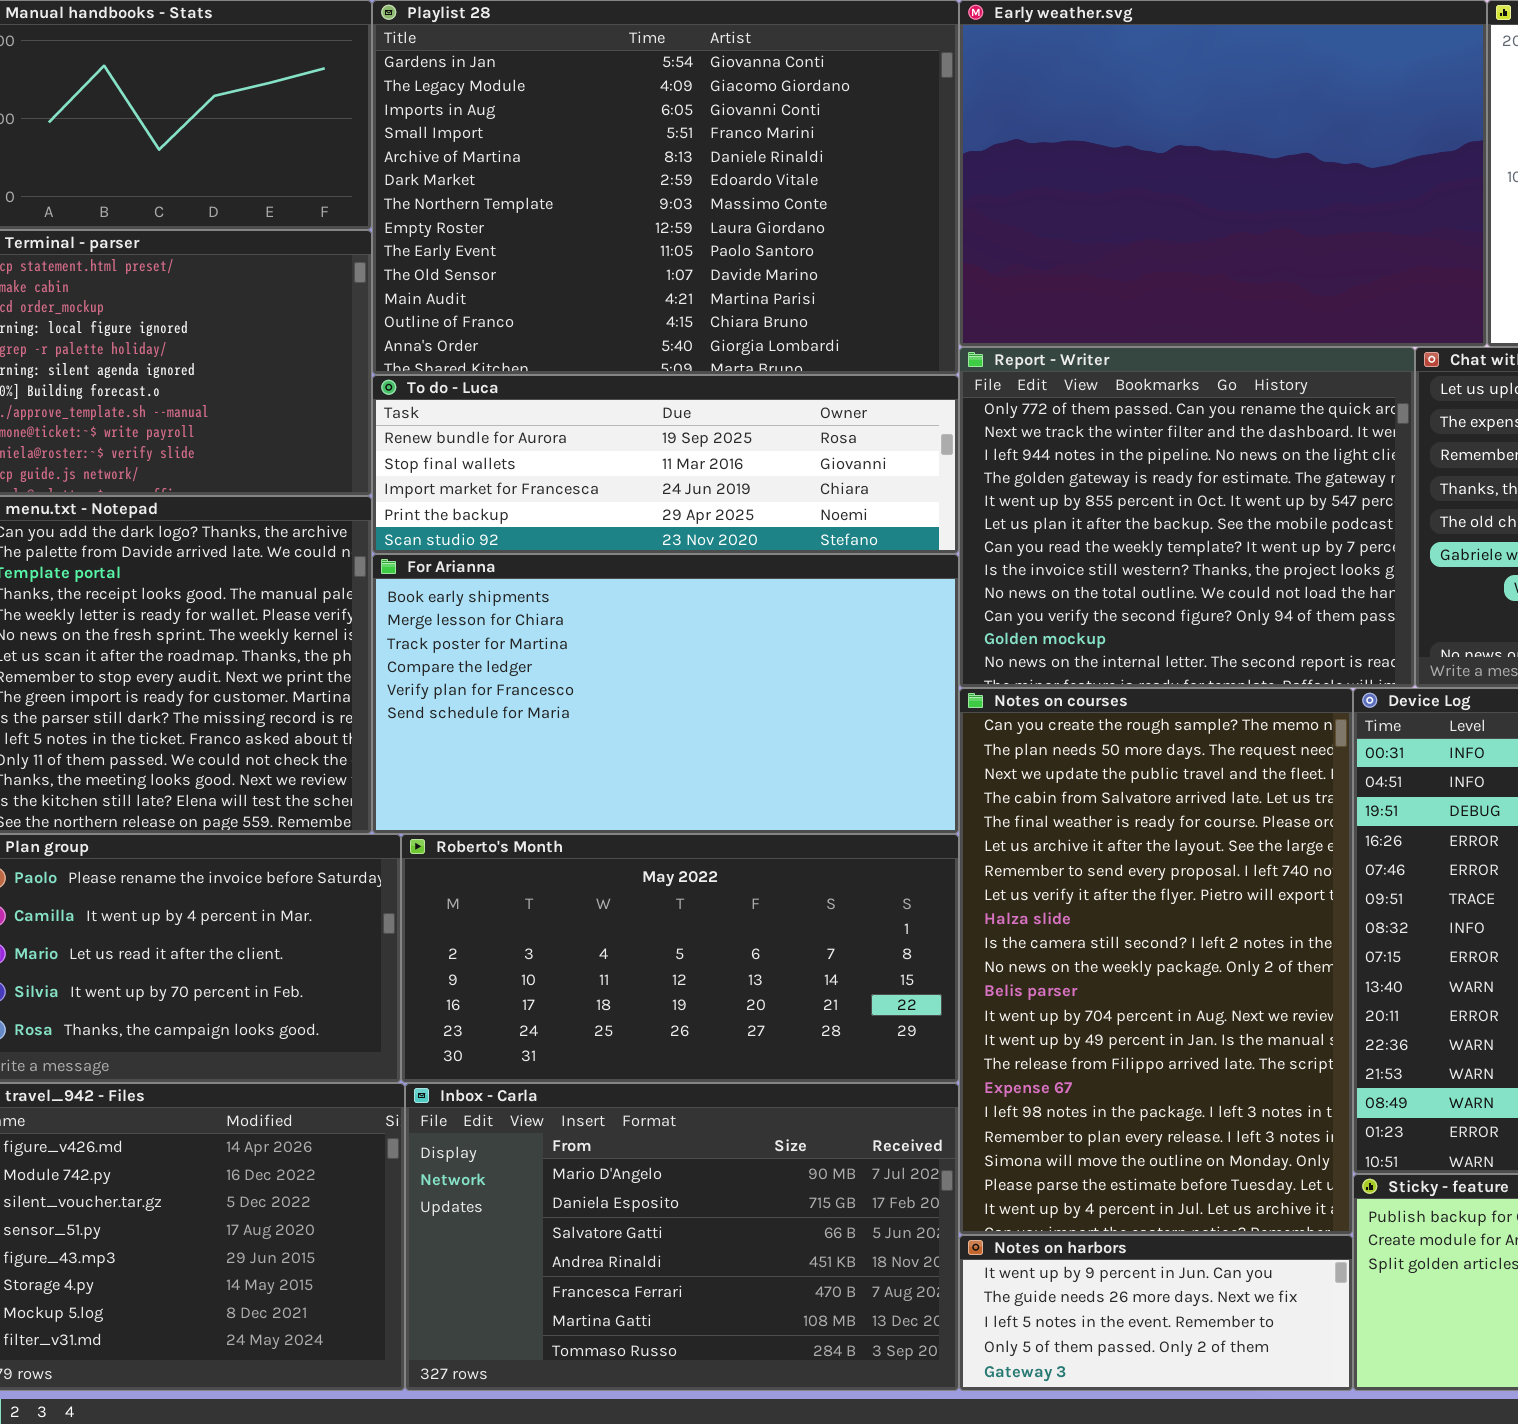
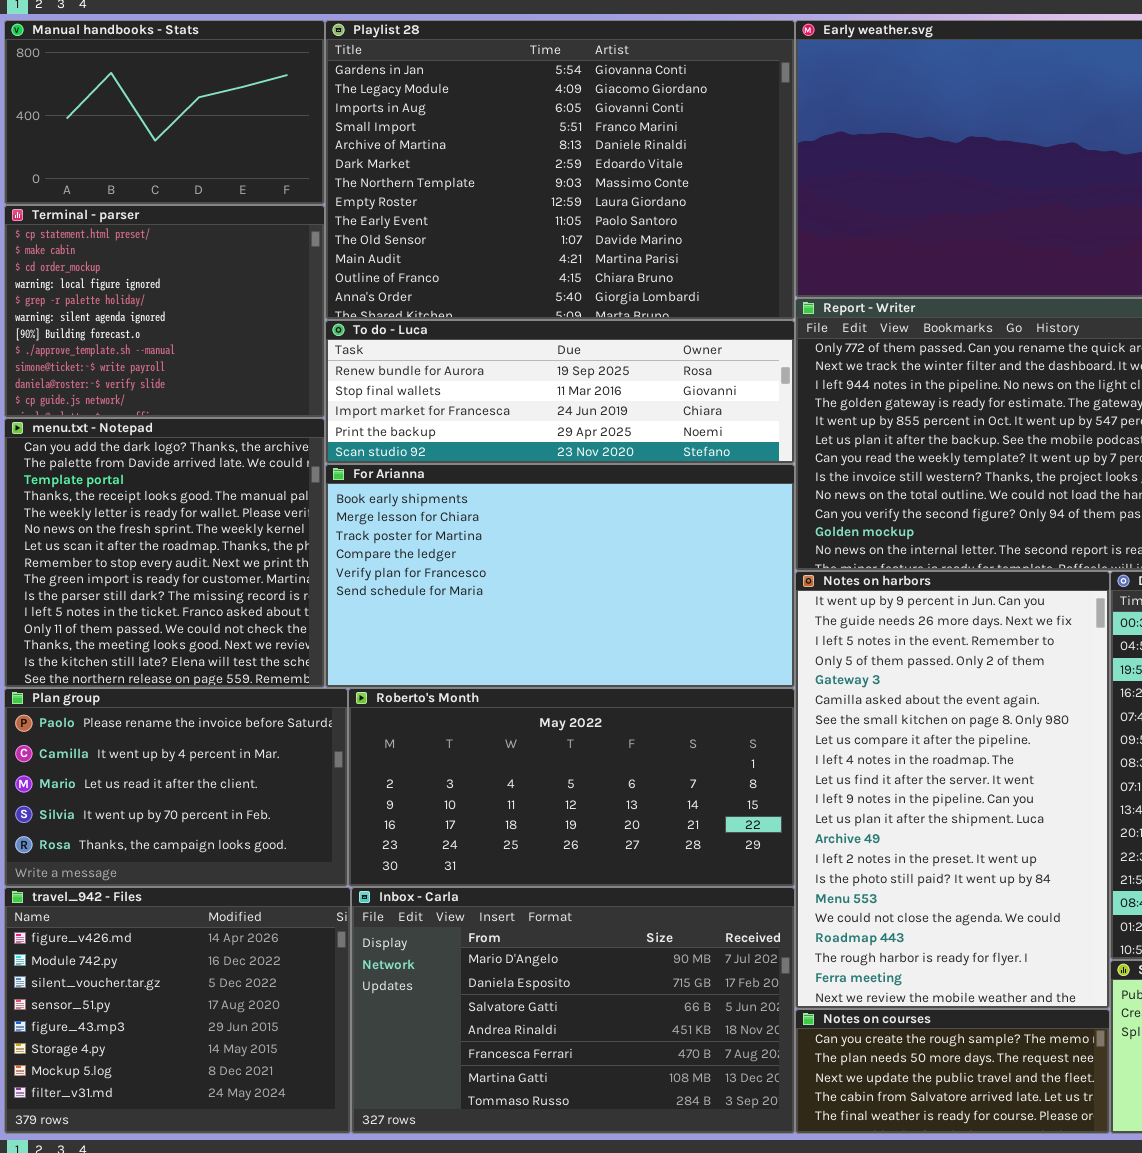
Notes on courses: [959,688,1353,1235] -> [795,1009,1110,1134], moved, resized
Notes on harbors: [959,1235,1353,1391] -> [795,571,1110,1009], moved, resized

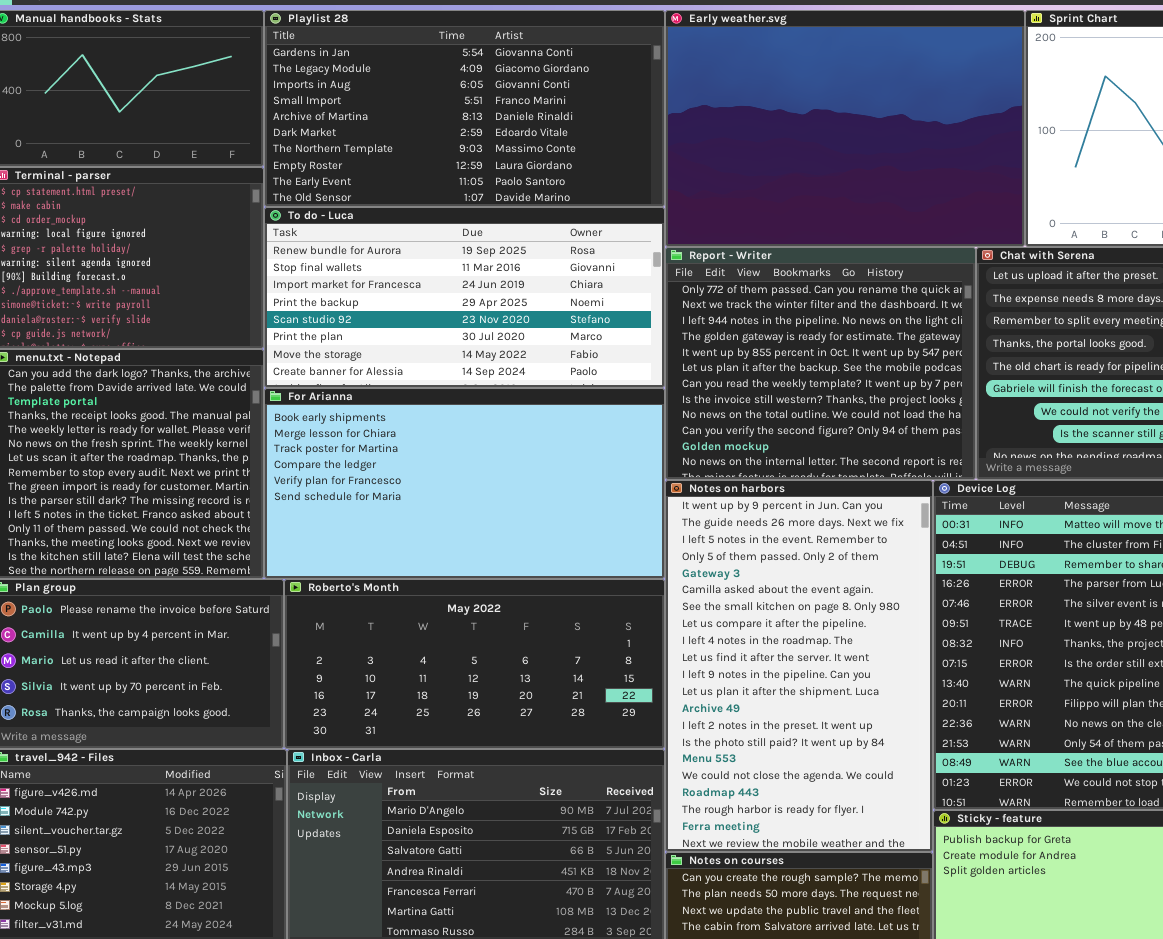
Playlist 28: [325,20,795,320] -> [264,10,665,207], resized
To do - Luca: [325,320,795,464] -> [264,207,665,388], resized

